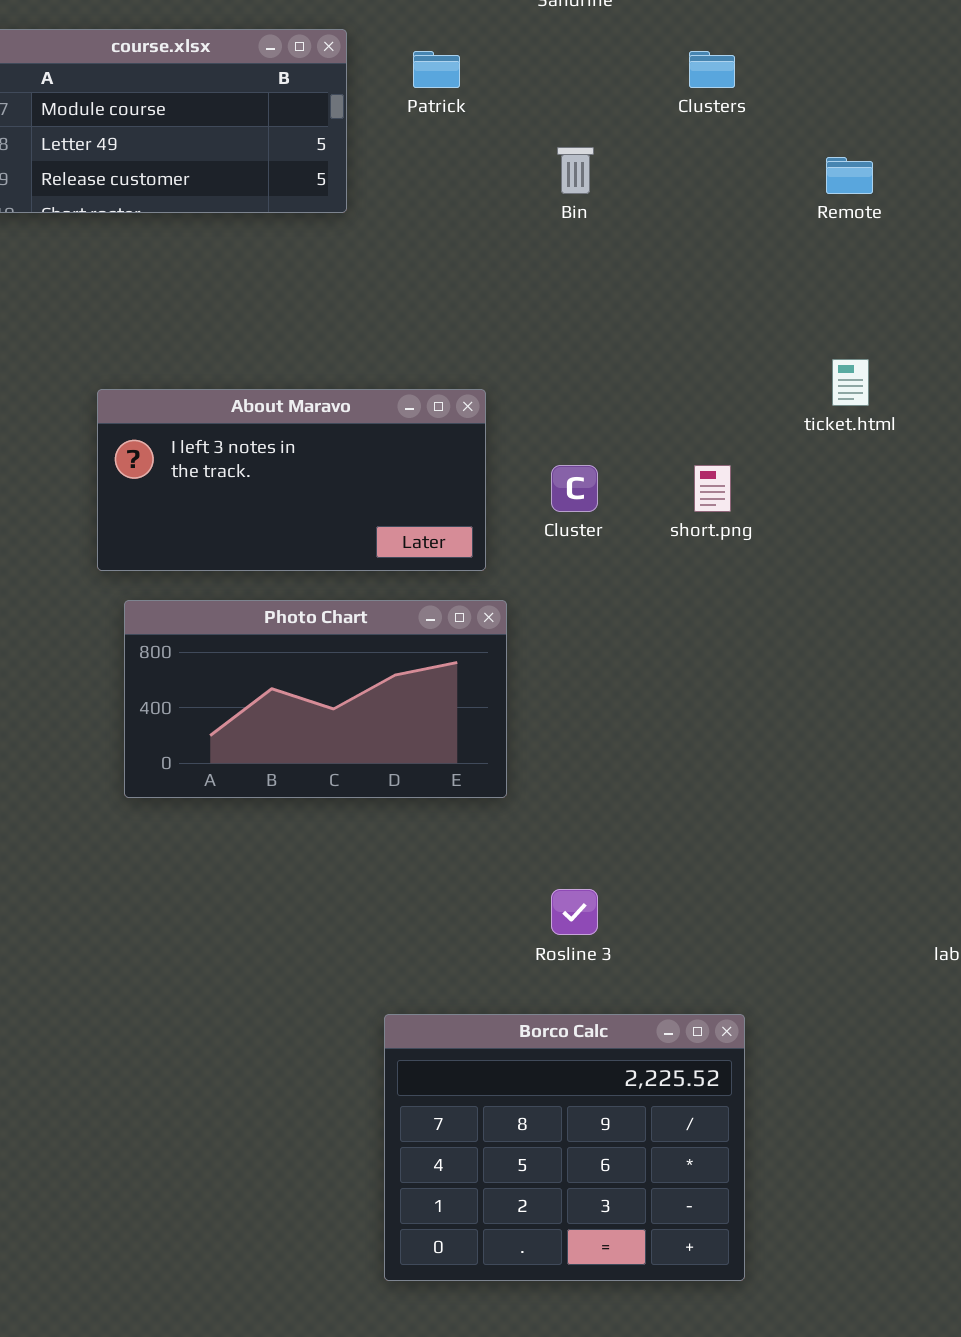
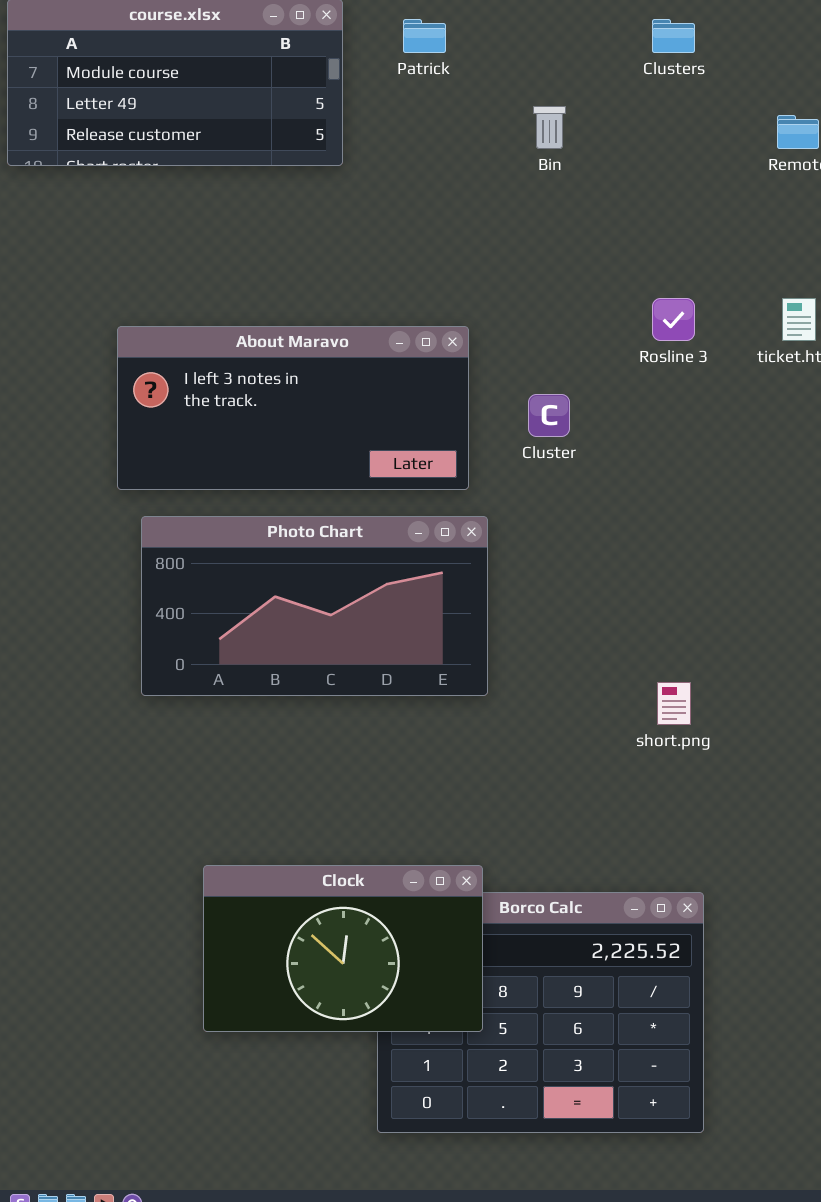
short.png: [694,465,731,512] -> [657,682,691,725], moved
Rosline 3: [551,889,598,935] -> [652,298,695,341], moved
Clock: none -> [203,865,483,1032], opened

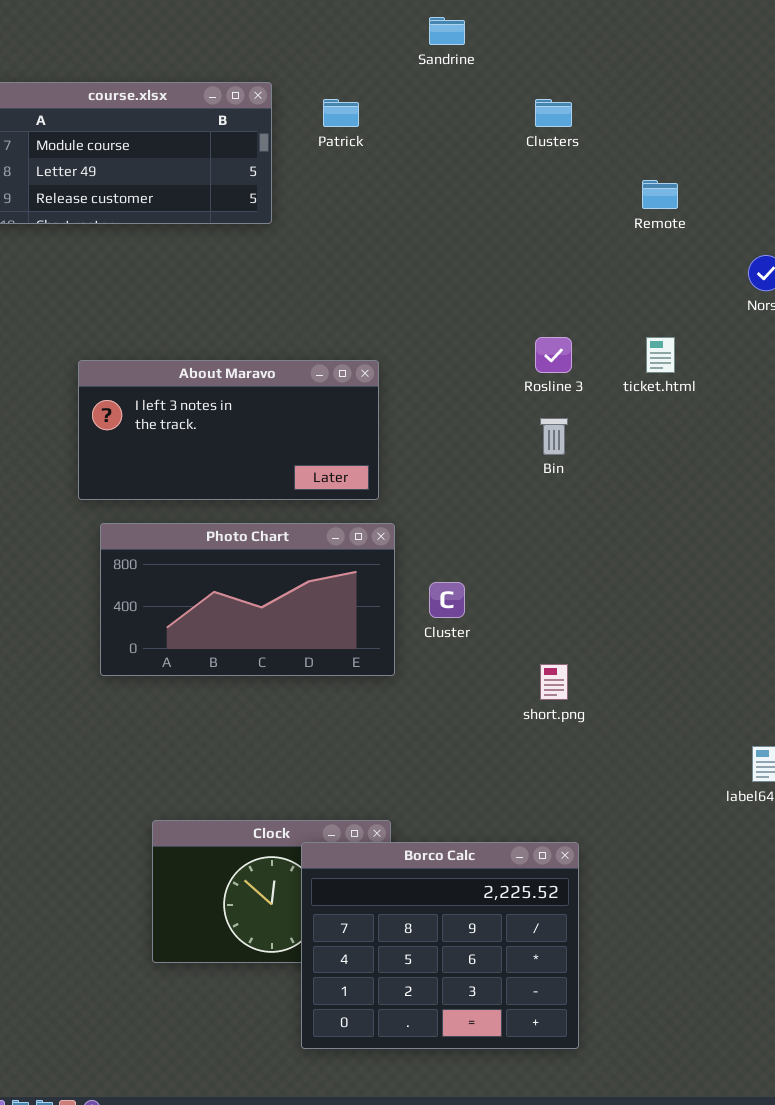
Bin: [533,106,566,149] -> [540,418,568,455], moved
Cluster: [528,394,570,437] -> [429,582,465,618], moved
Borco Calc: [377,892,704,1133] -> [301,842,579,1049], raised

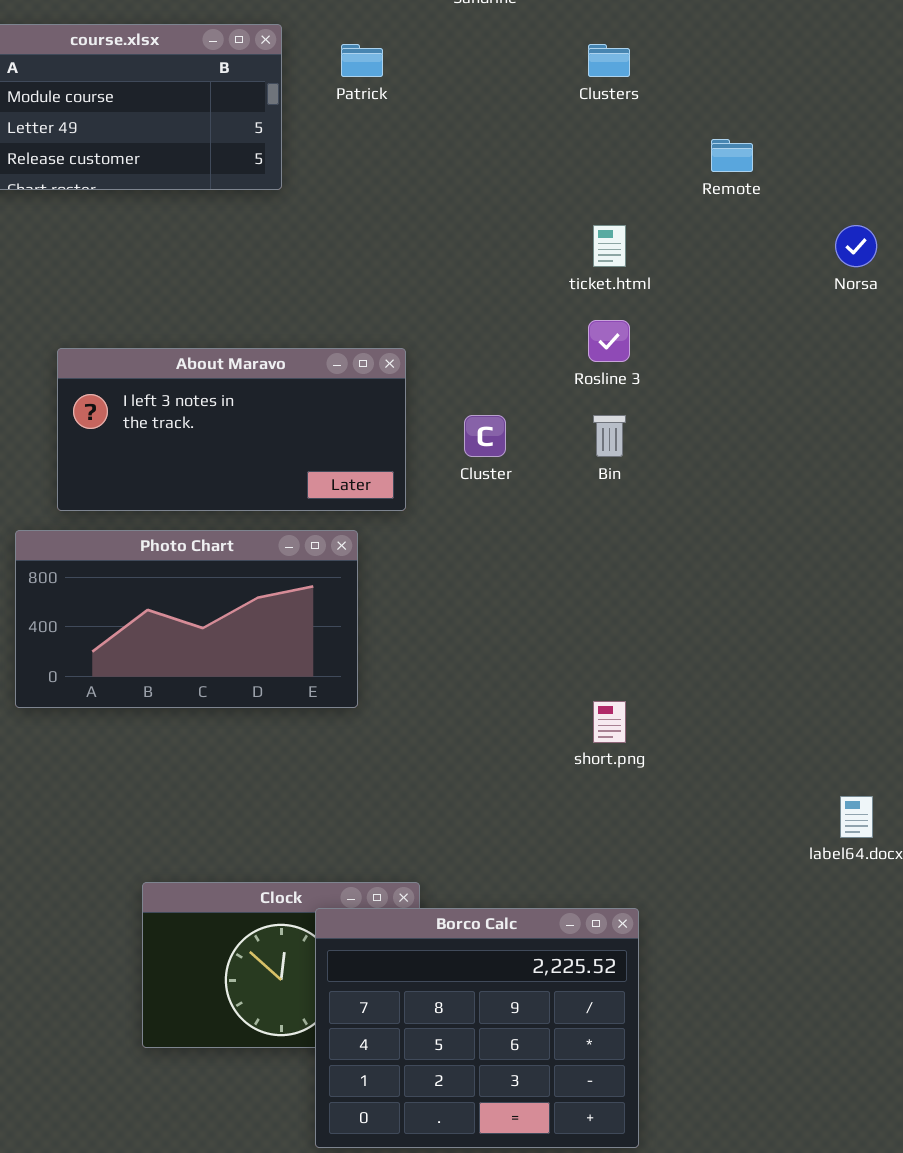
ticket.html: [646,337,675,373] -> [593,225,626,267], moved
Photo Chart: [100,523,395,676] -> [15,530,358,708], moved
Cluster: [429,582,465,618] -> [464,415,506,457], moved

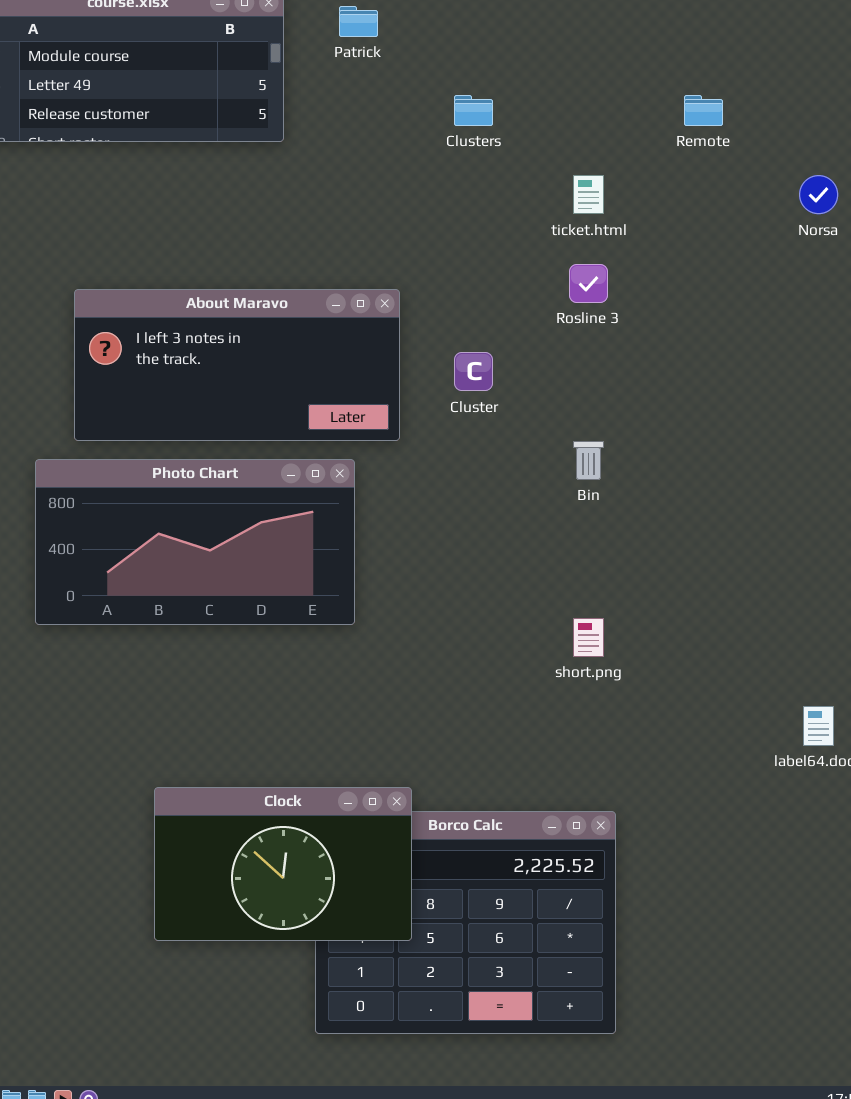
Clusters: [588,44,630,77] -> [454,95,493,126], moved
Bin: [593,415,626,457] -> [573,441,604,480], moved
Clock: [142,882,420,1048] -> [154,787,412,941], raised

